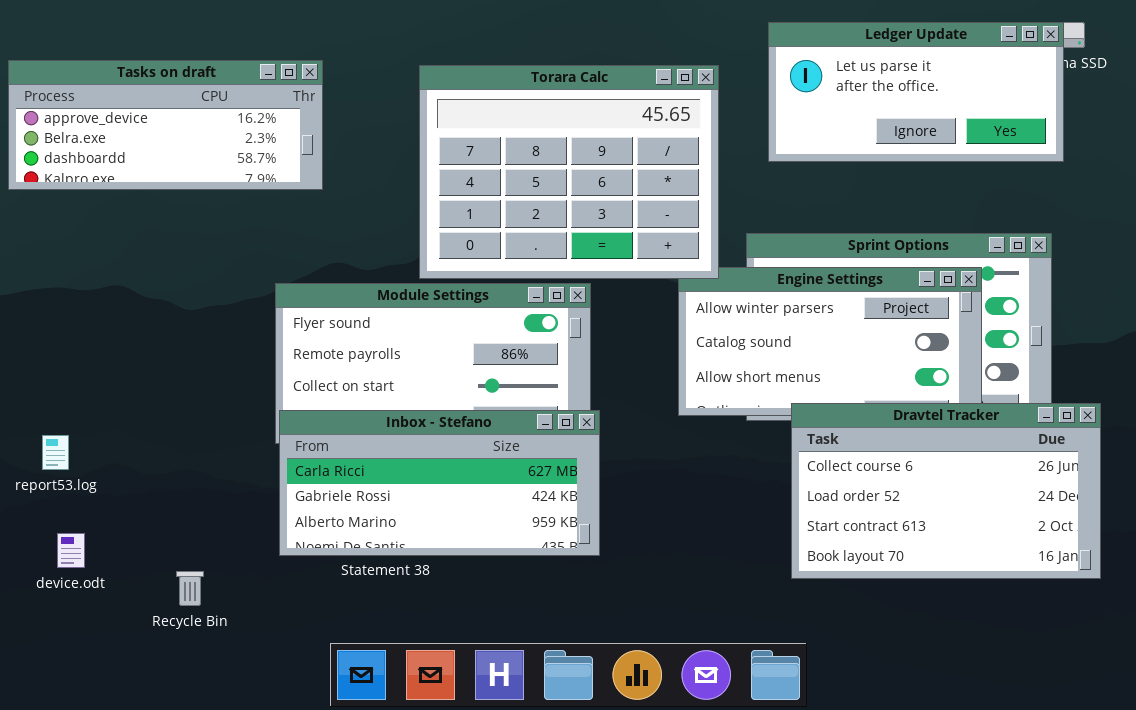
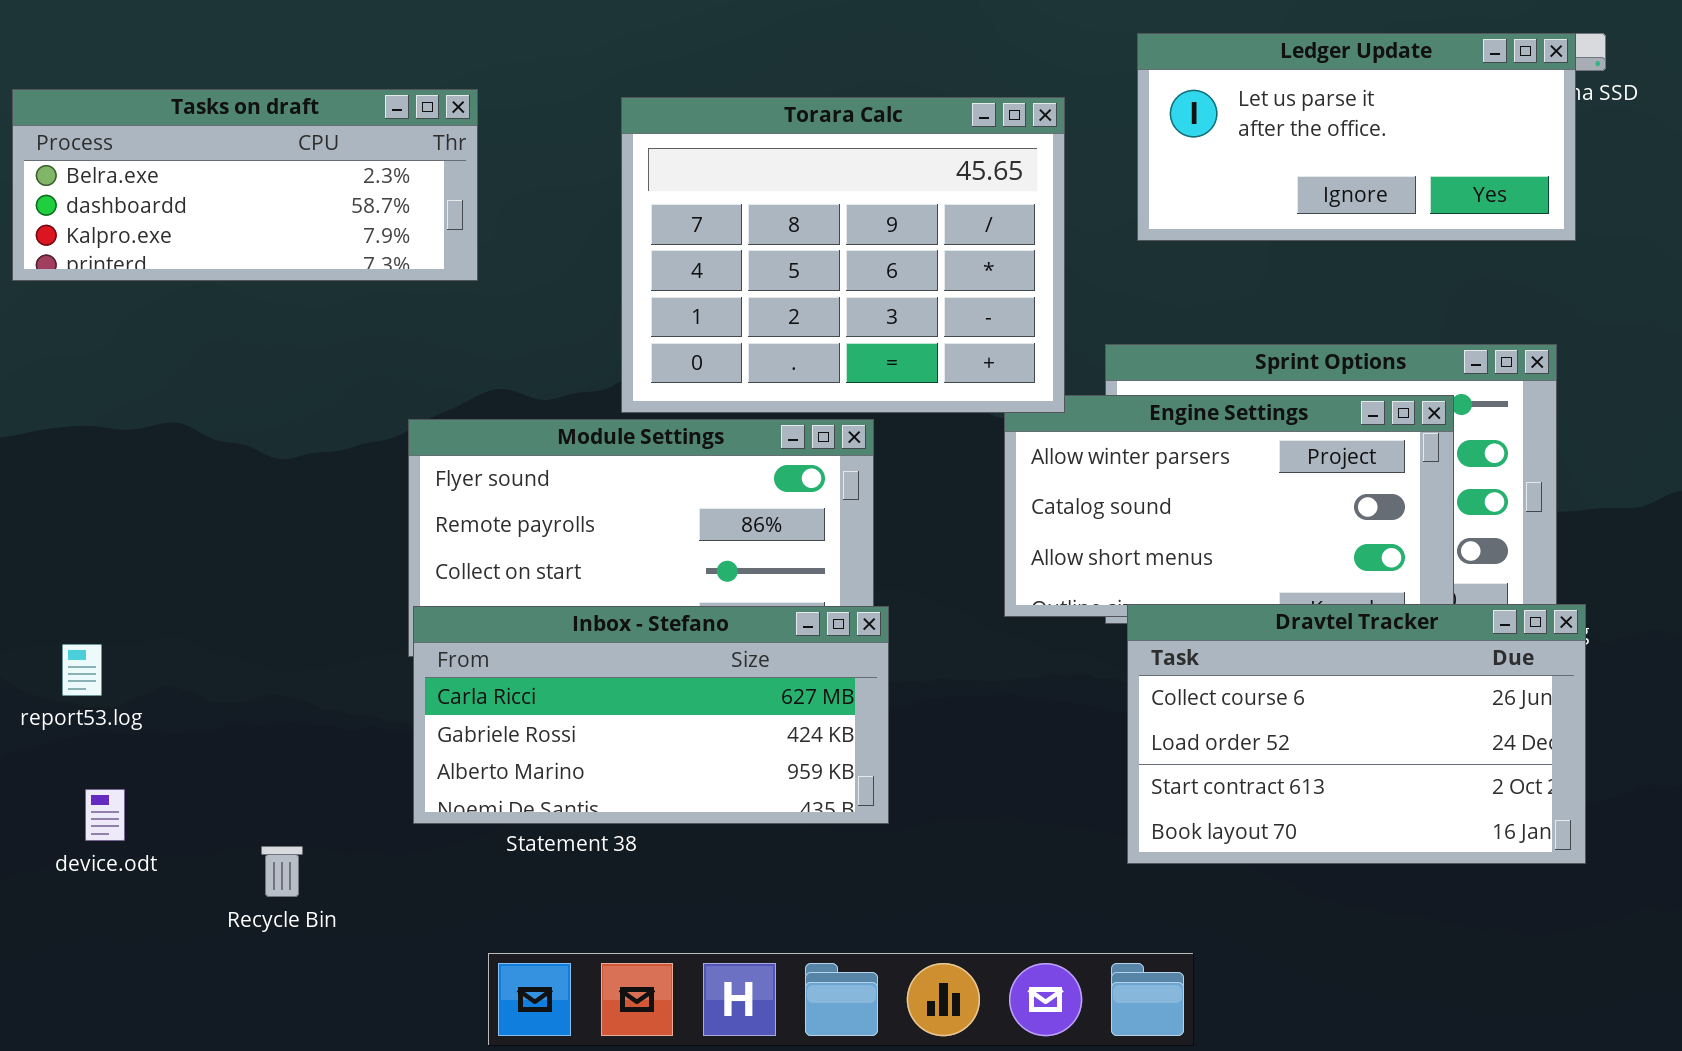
Tasks on draft: [8,60,323,190] -> [12,89,478,281], scrolled down 1 row
Dravtel Tracker: [791,403,1101,579] -> [1127,604,1586,864], moved

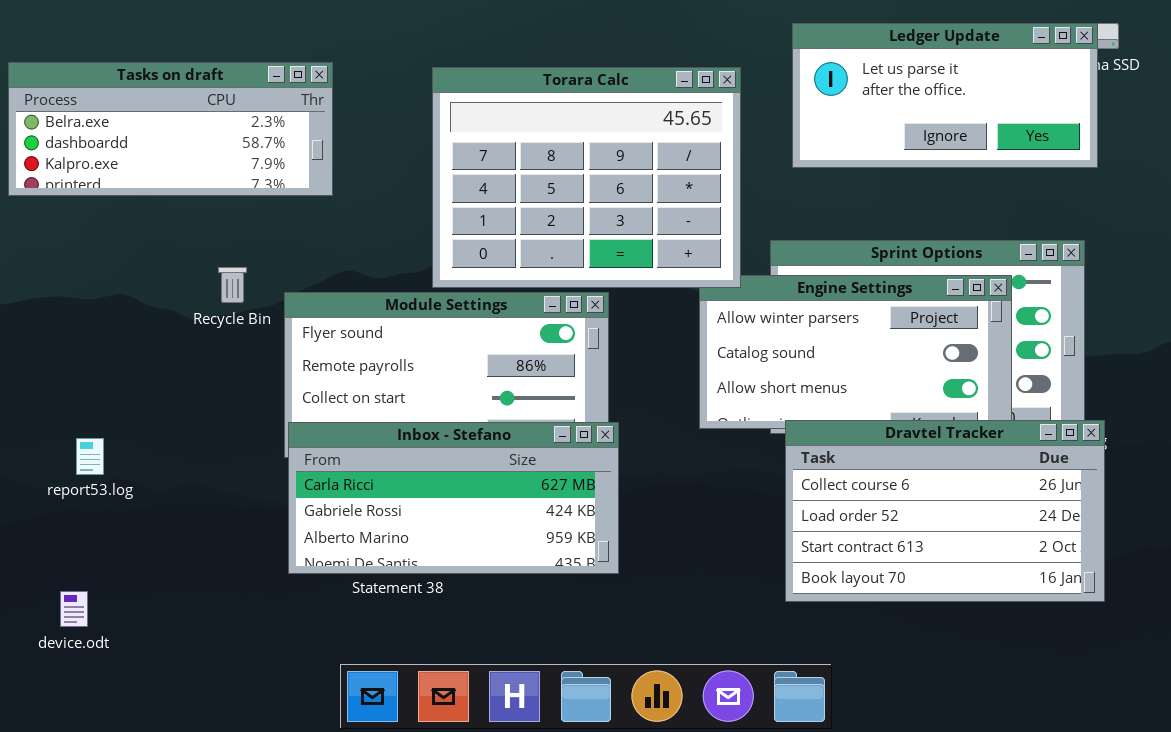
report53.log: [62,644,102,696] -> [76,438,104,475], moved
device.odt: [85,789,125,841] -> [60,591,88,627], moved
Recycle Bin: [261,846,303,897] -> [218,267,247,303], moved

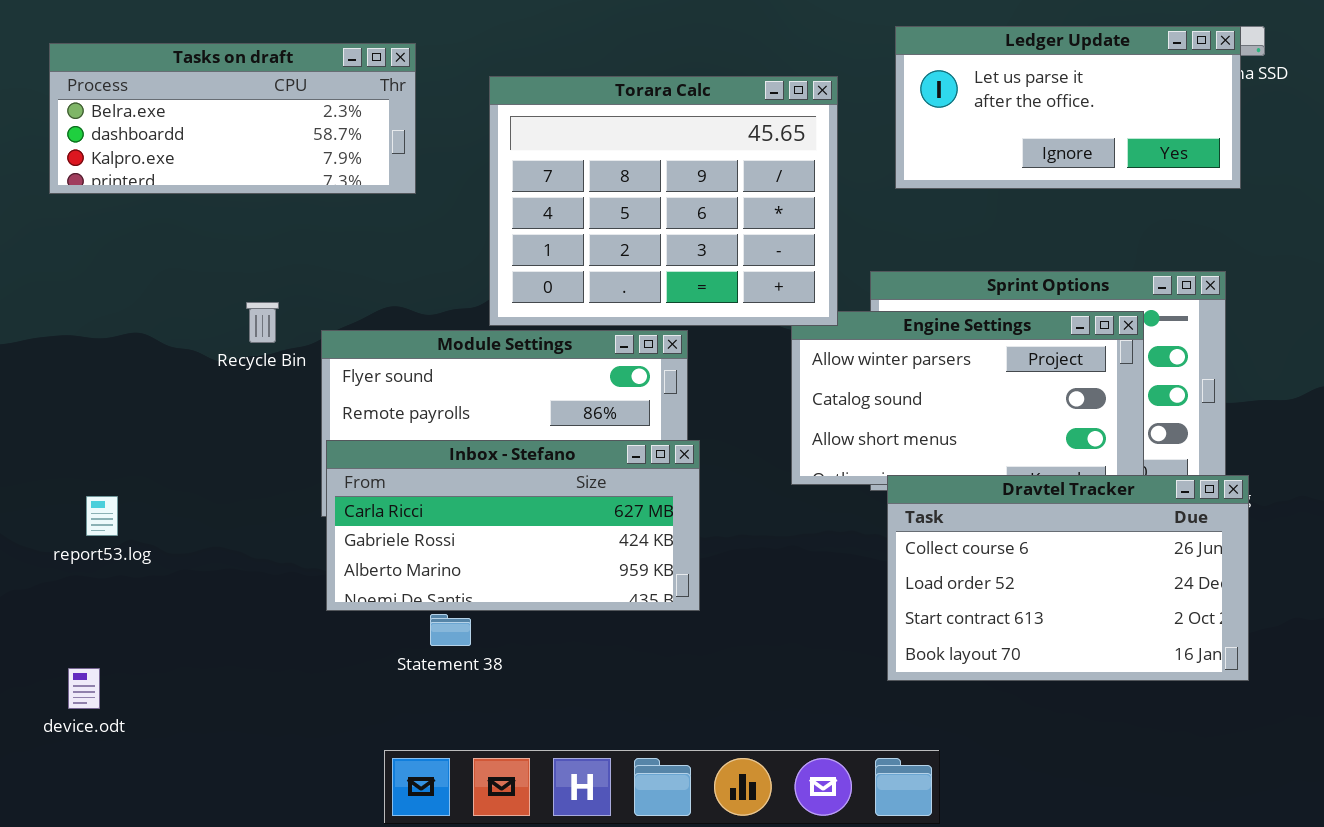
Tasks on draft: [8,62,333,196] -> [49,43,416,194], moved
Inbox - Stefano: [288,422,619,574] -> [326,440,700,611], moved

